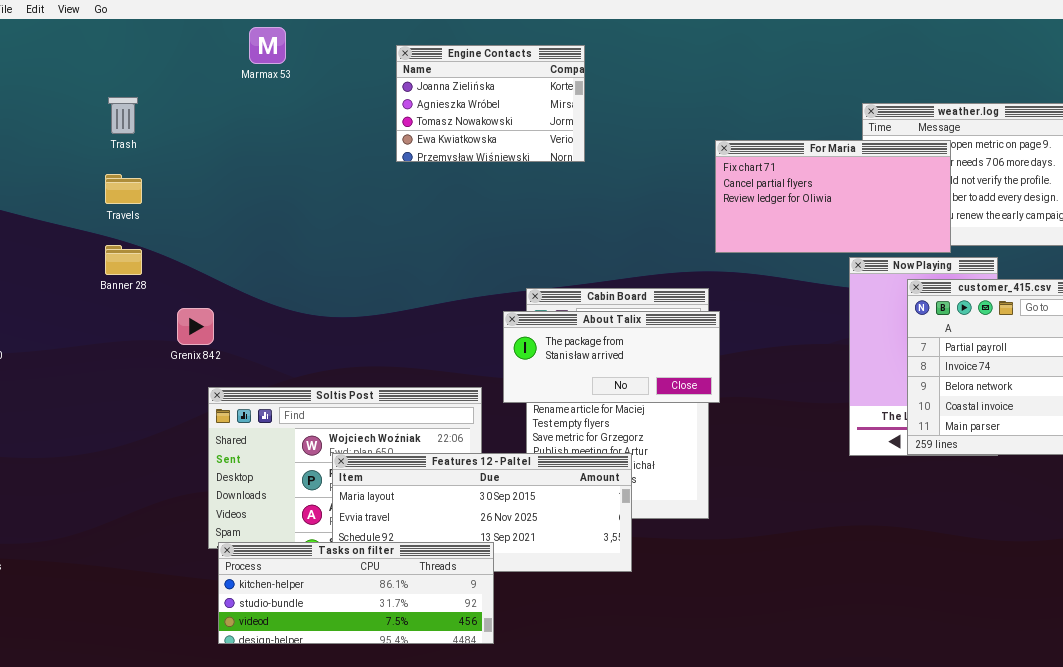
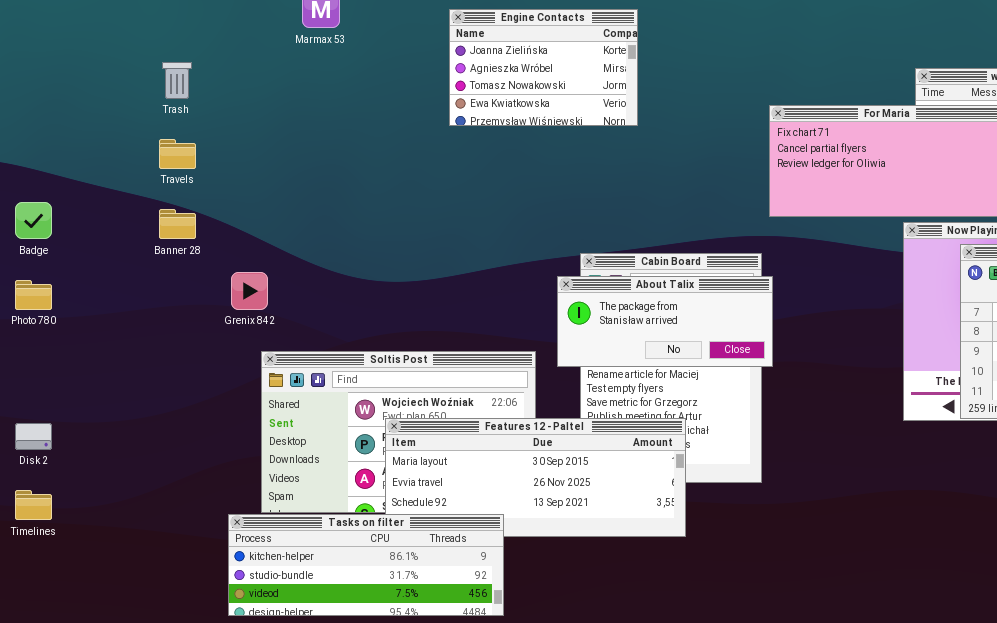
Tasks on filter: [218,542,494,644] -> [228,514,504,616], moved

